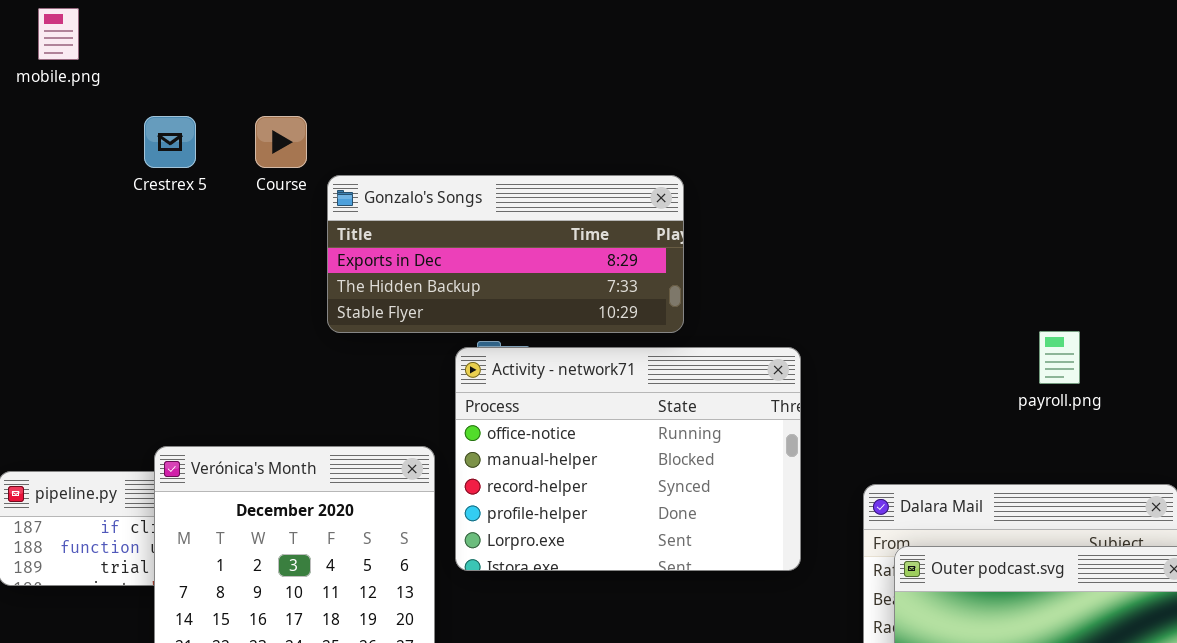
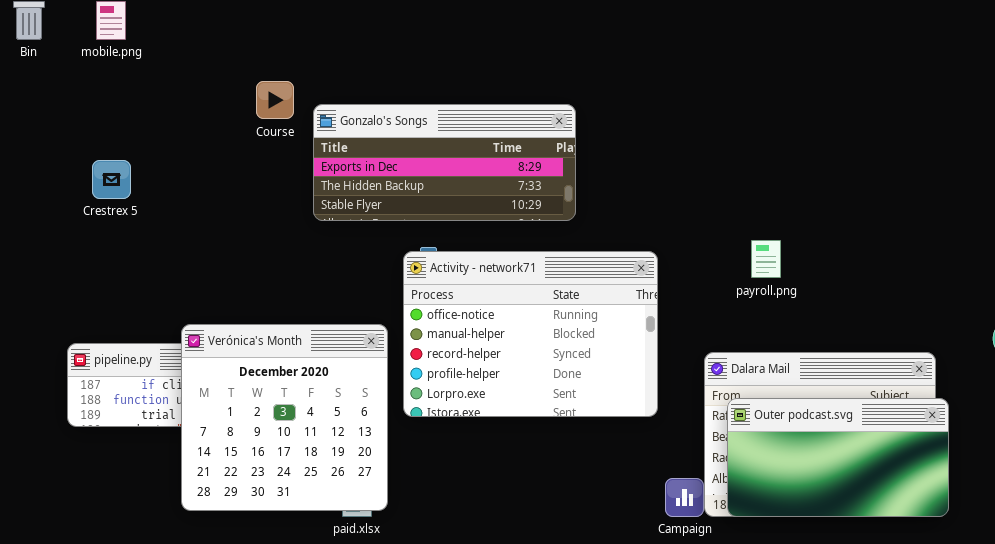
Crestrex 5: [144,116,196,168] -> [92,160,131,199], moved
Gonzalo's Songs: [327,175,684,333] -> [313,104,576,221], moved
payroll.png: [1039,331,1080,384] -> [751,240,781,278], moved

